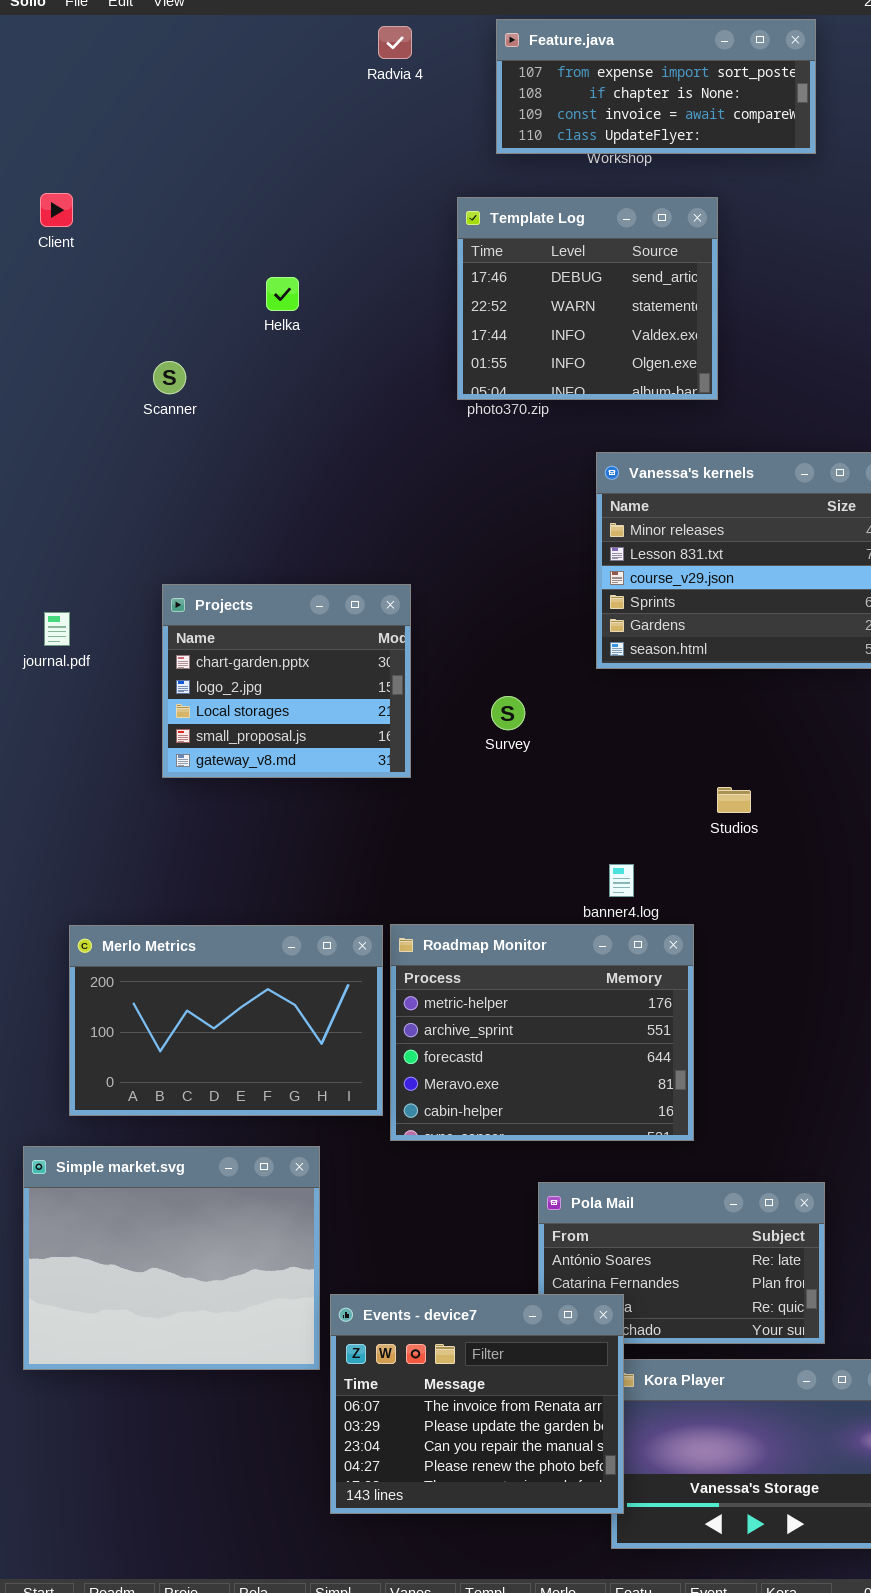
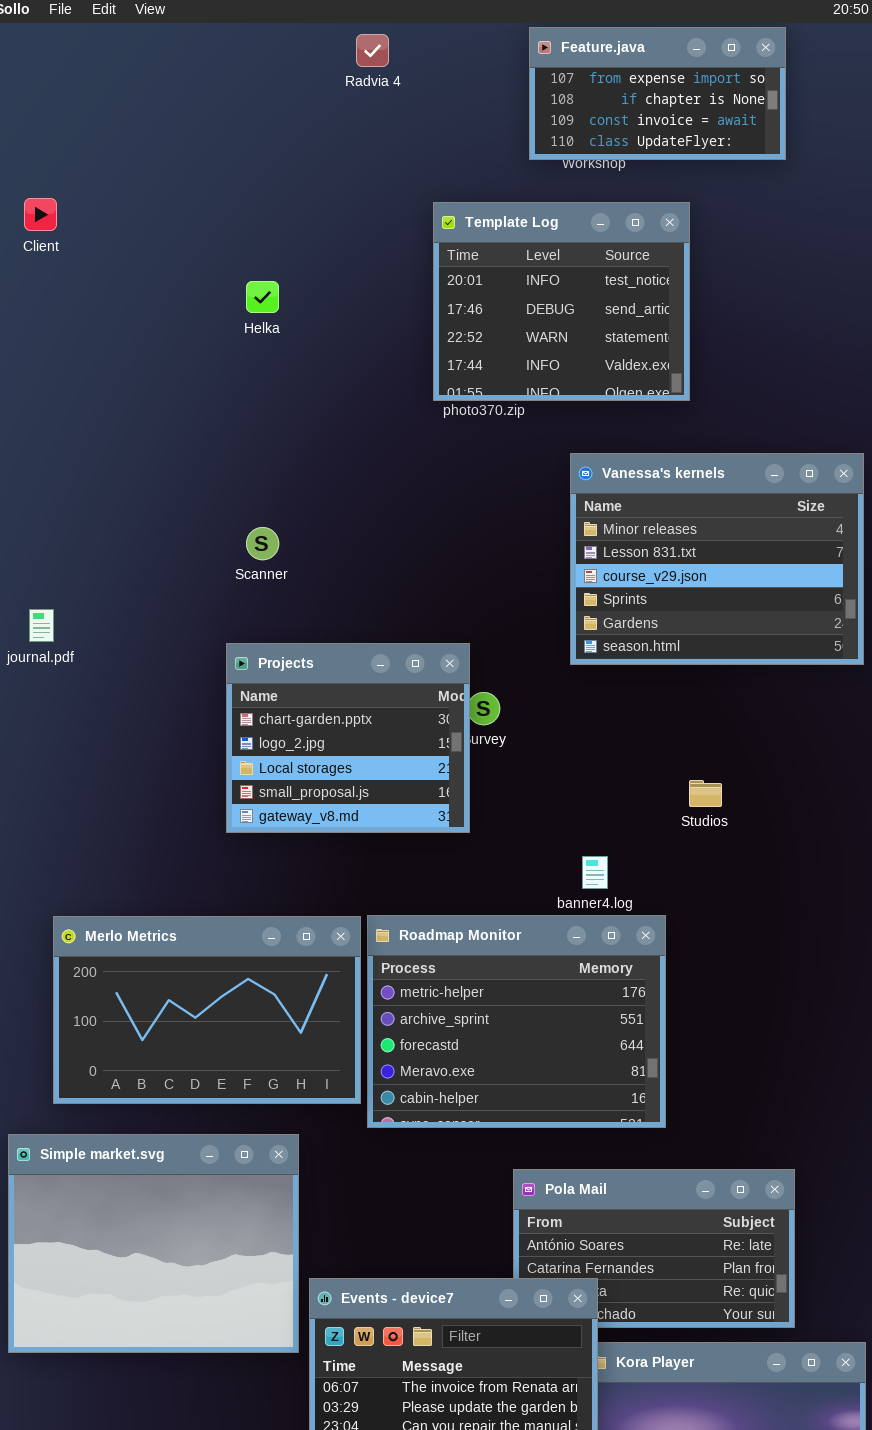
Feature.java: [496,19,816,154] -> [529,27,786,160], resized
Template Log: [457,197,718,400] -> [433,202,690,401], scrolled up 1 row
Scanner: [153,361,186,394] -> [246,527,279,560], moved
Projects: [162,584,411,778] -> [226,643,470,833], moved

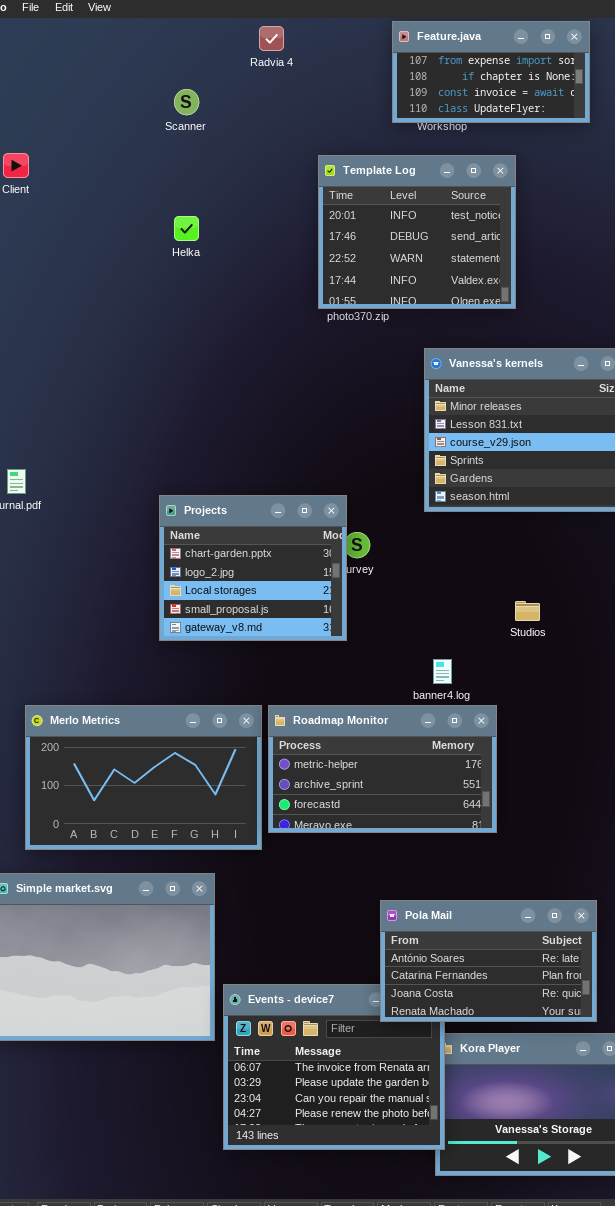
Scanner: [246,527,279,560] -> [174,89,199,115], moved
Roadmap Monitor: [367,915,666,1128] -> [268,705,497,833], resized
Pola Mail: [513,1169,795,1328] -> [380,900,597,1022], raised

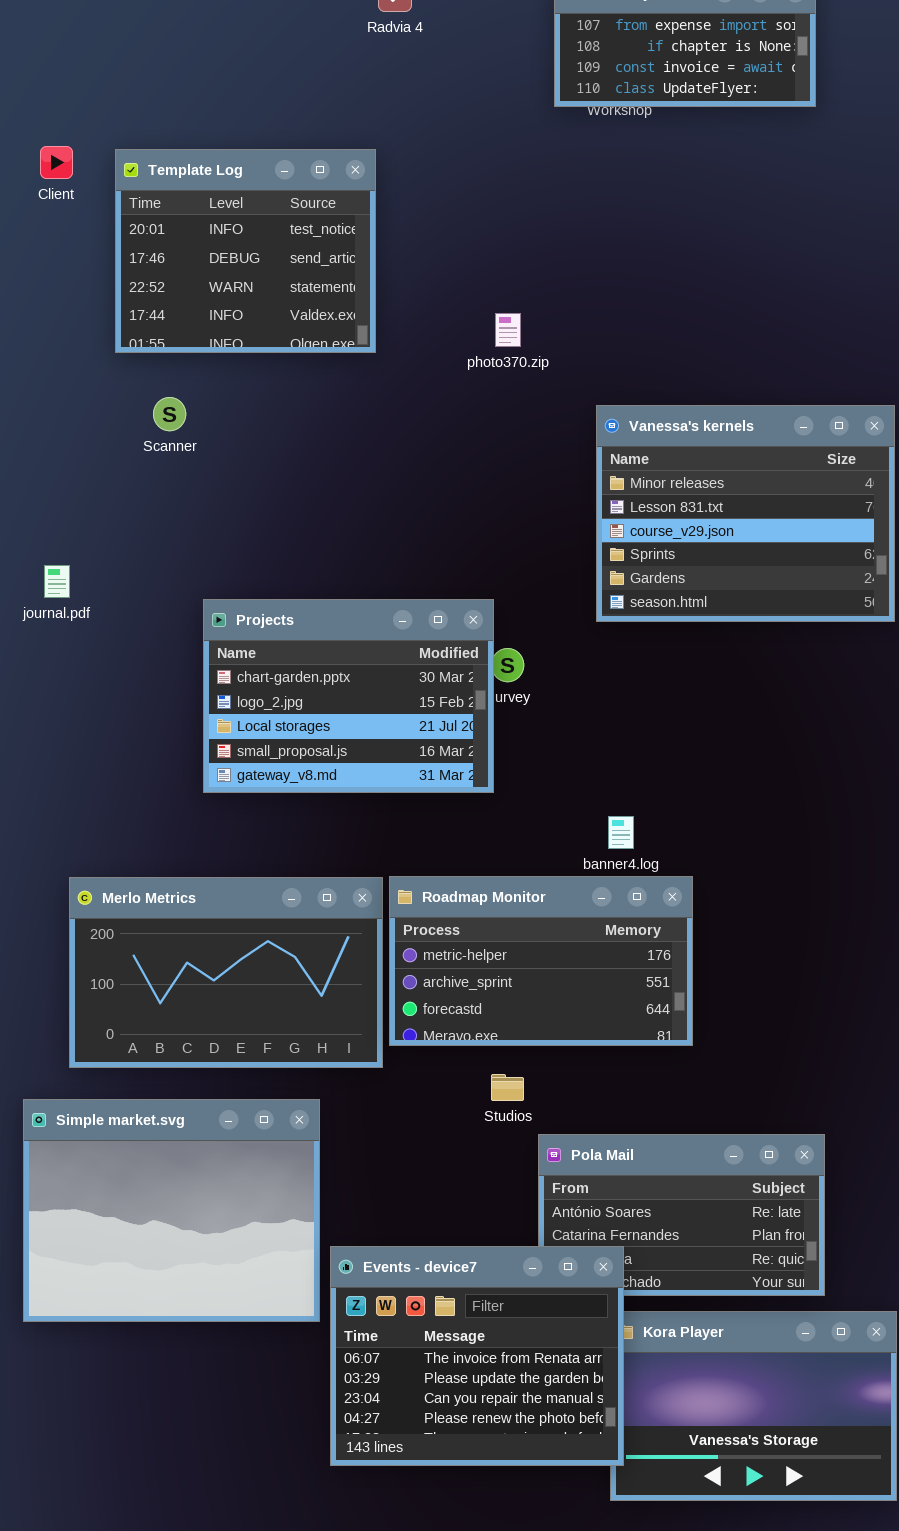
Scanner: [174,89,199,115] -> [153,397,186,431], moved
Template Log: [318,155,516,309] -> [115,149,376,353], moved
Projects: [159,495,347,641] -> [203,599,494,793], resized
Studios: [515,601,540,621] -> [491,1074,524,1101], moved
Events - device7: [223,984,445,1150] -> [330,1246,624,1466], raised

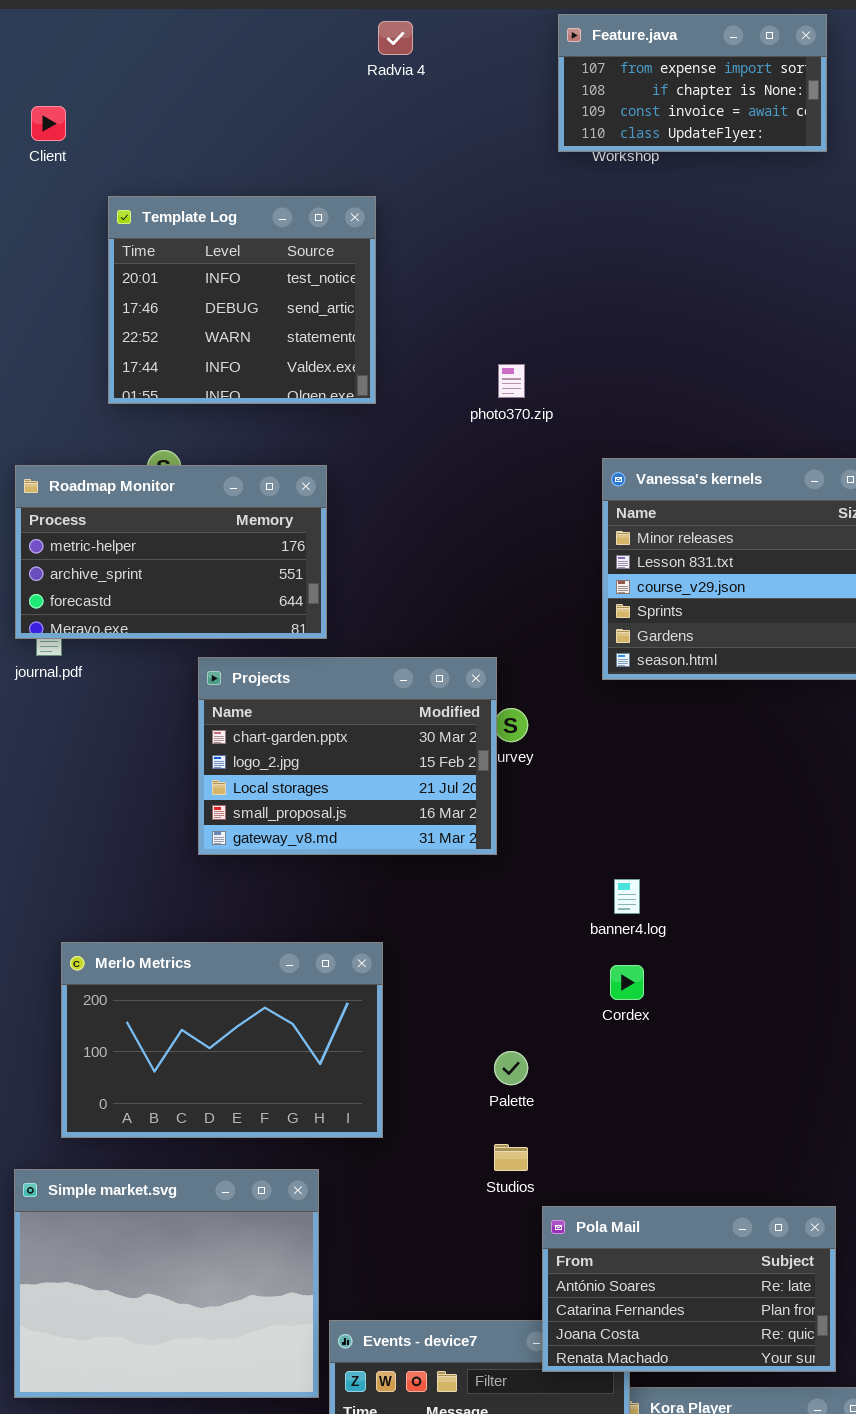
Client: [40,146,73,179] -> [31,106,66,141], moved
Roadmap Monitor: [389,876,693,1046] -> [15,465,327,639], moved
Pola Mail: [538,1134,825,1296] -> [542,1206,836,1372], raised

